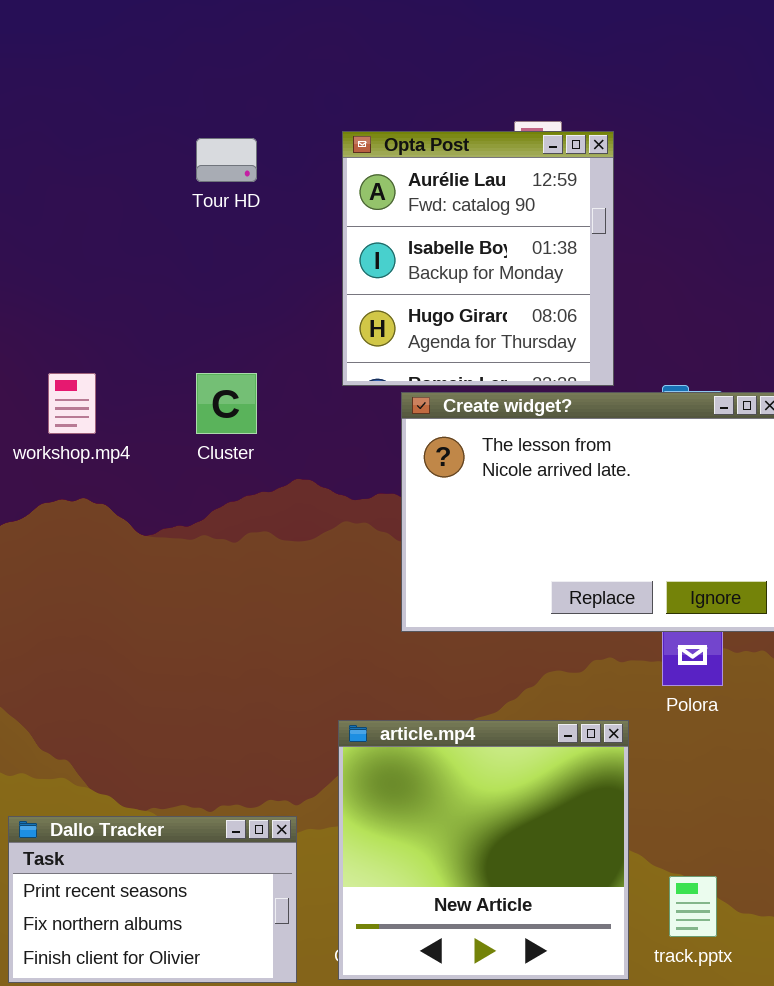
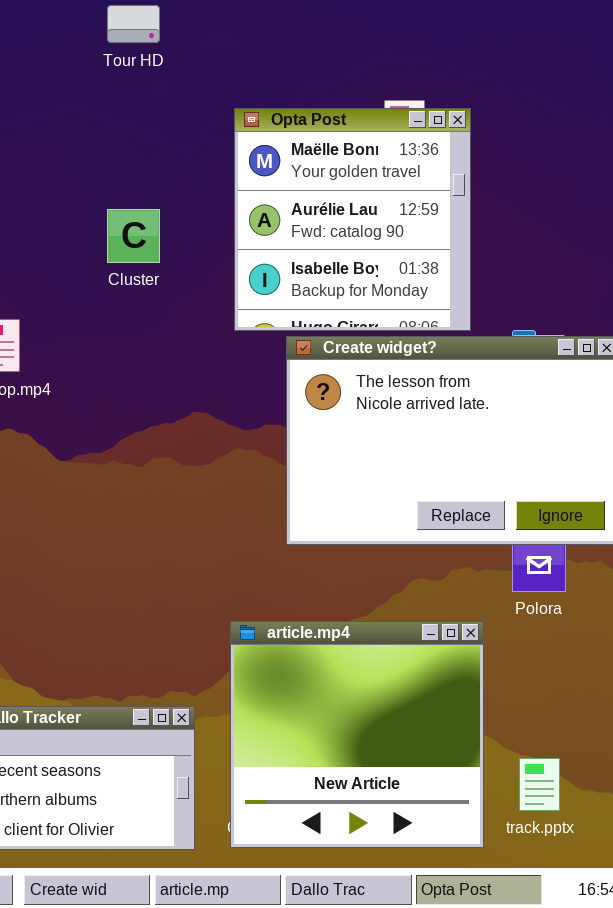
Opta Post: [342,131,614,386] -> [234,108,471,331], scrolled up 1 row
Tour HD: [196,138,257,182] -> [107,5,160,43], moved
Cluster: [196,373,257,434] -> [107,209,160,263], moved

